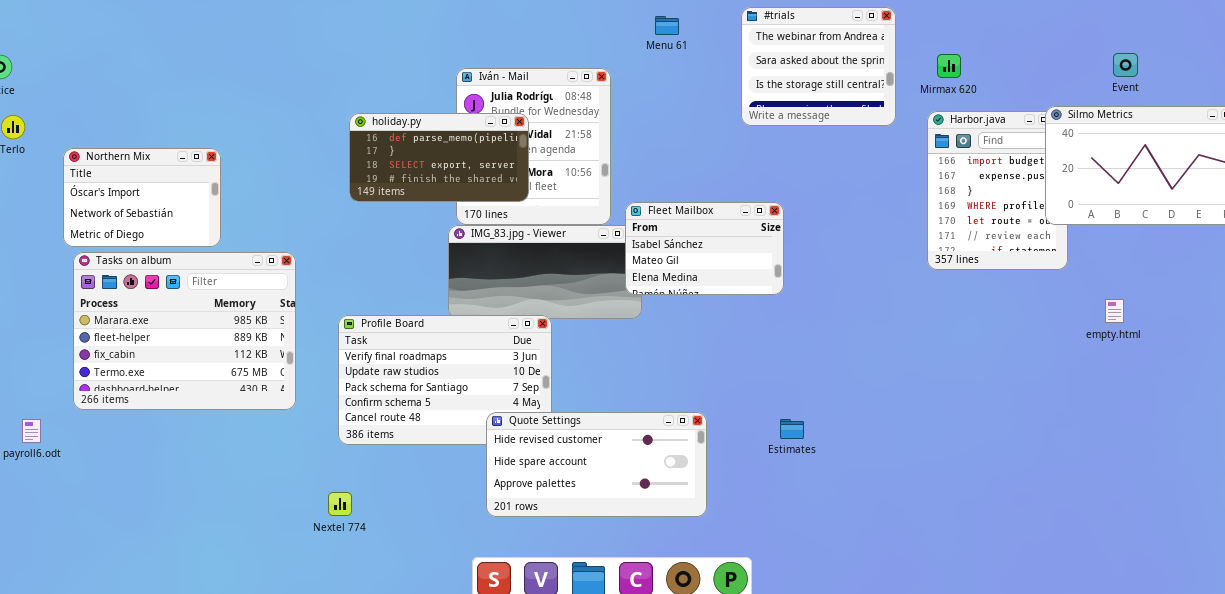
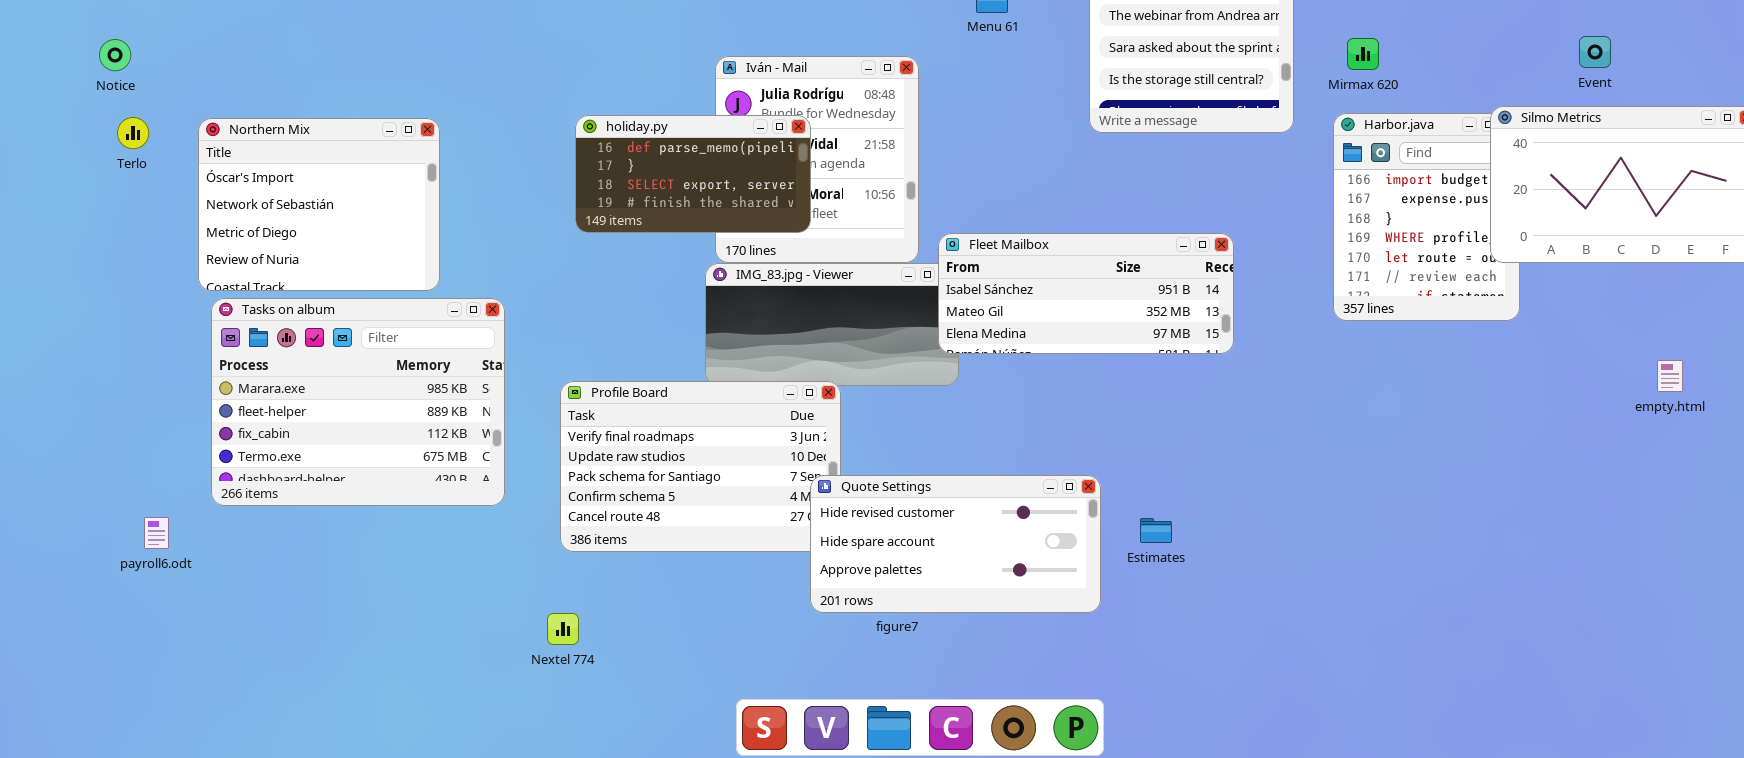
Northern Mix: [63,148,221,247] -> [198,118,440,291], resized
Fleet Mailbox: [625,202,784,295] -> [938,233,1234,354], resized
empty.html: [1105,299,1124,323] -> [1657,360,1683,392], moved
Quote Settings: [486,412,707,517] -> [810,475,1101,613], moved

